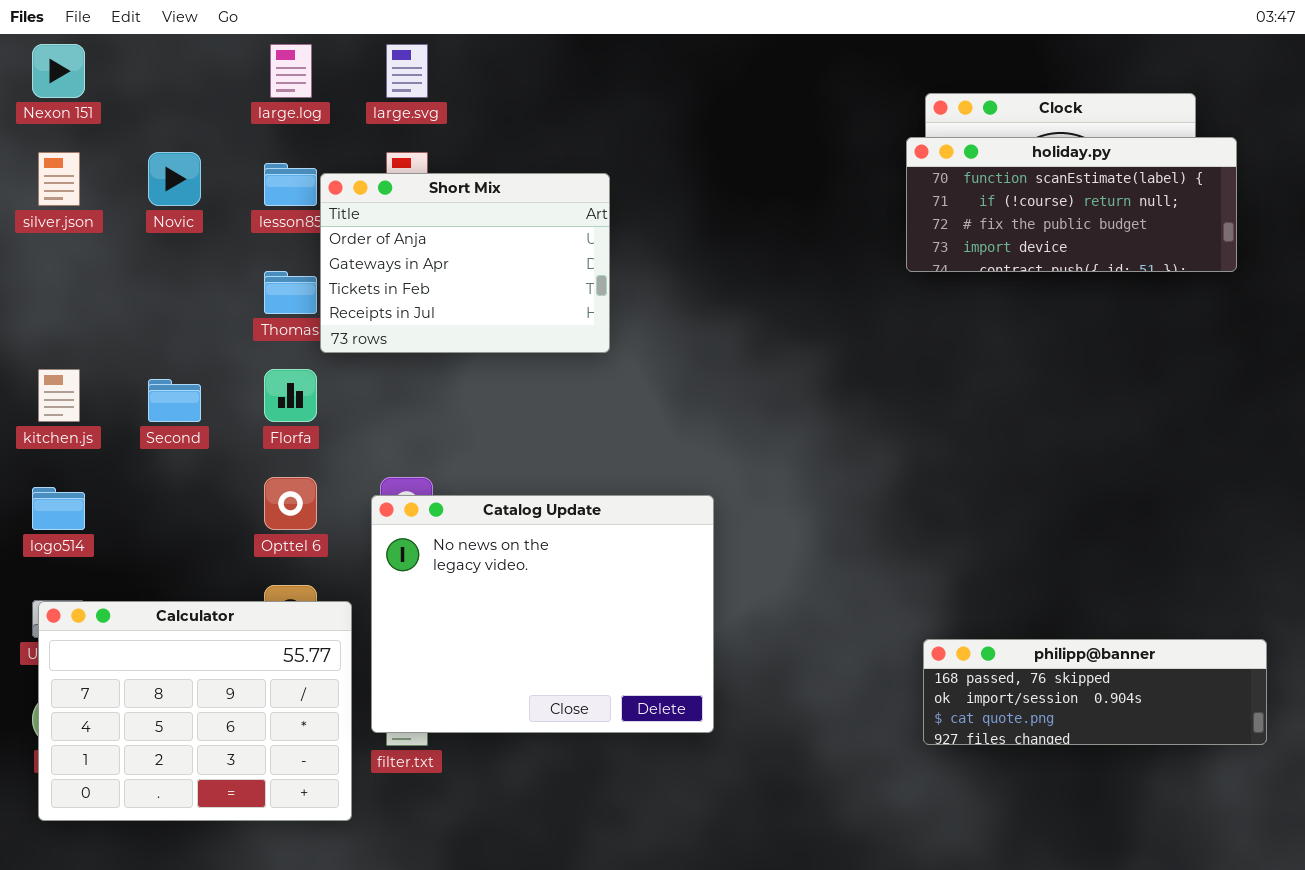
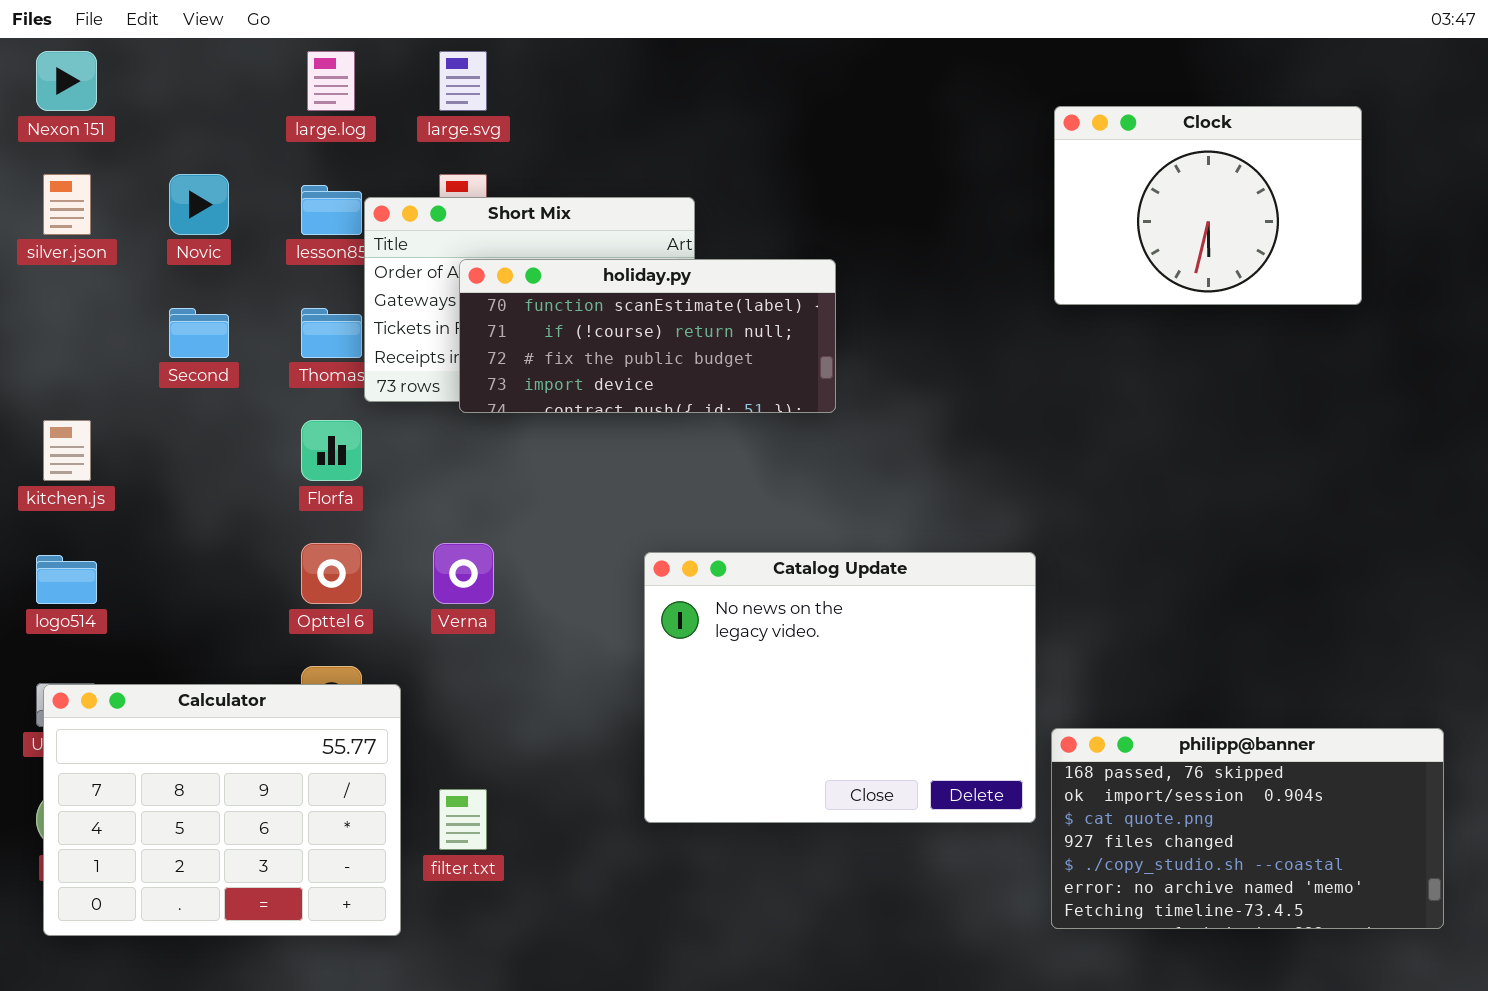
holiday.py: [906,137,1237,272] -> [459,259,836,413], moved
Second: [148,379,201,422] -> [169,308,229,358], moved
Catalog Update: [371,495,714,733] -> [644,552,1036,823], moved
philipp@banner: [923,639,1267,745] -> [1051,728,1444,929], resized

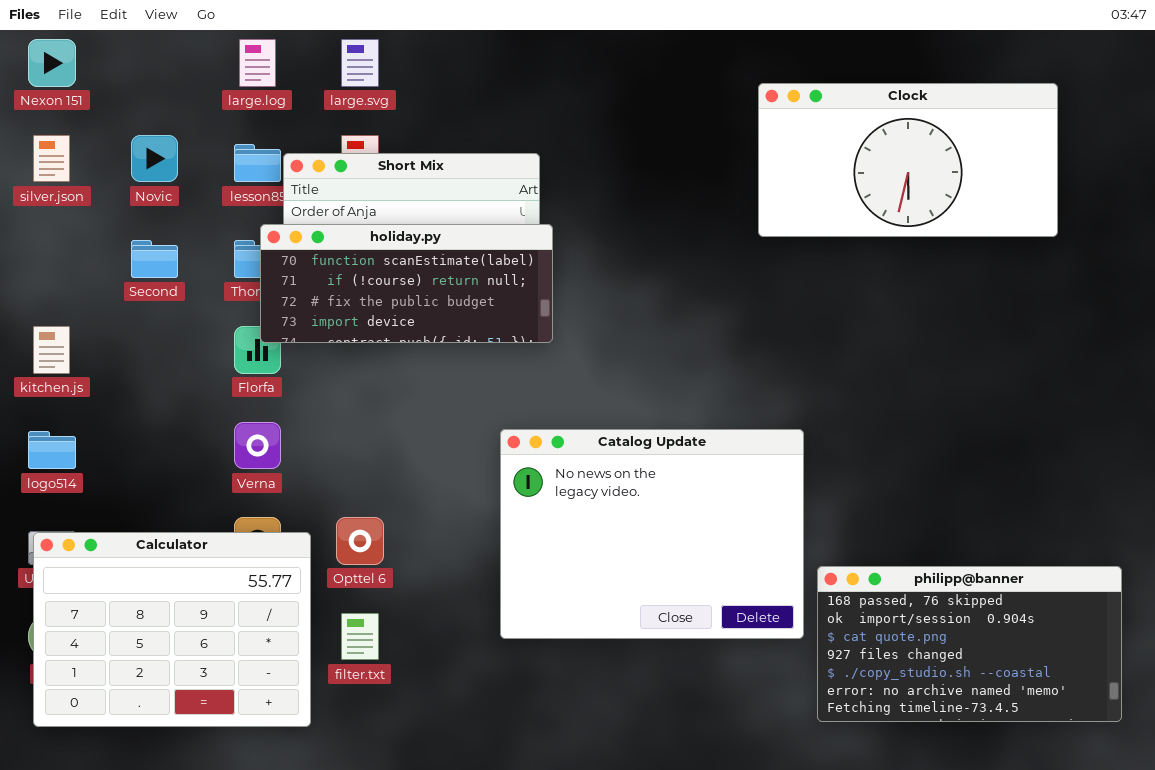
Clock: [1054,106,1362,305] -> [758,83,1058,237], resized
holiday.py: [459,259,836,413] -> [260,224,553,343], moved
Opttel 6: [301,543,362,604] -> [336,517,384,565], moved
Verna: [433,543,494,604] -> [234,422,281,469], moved

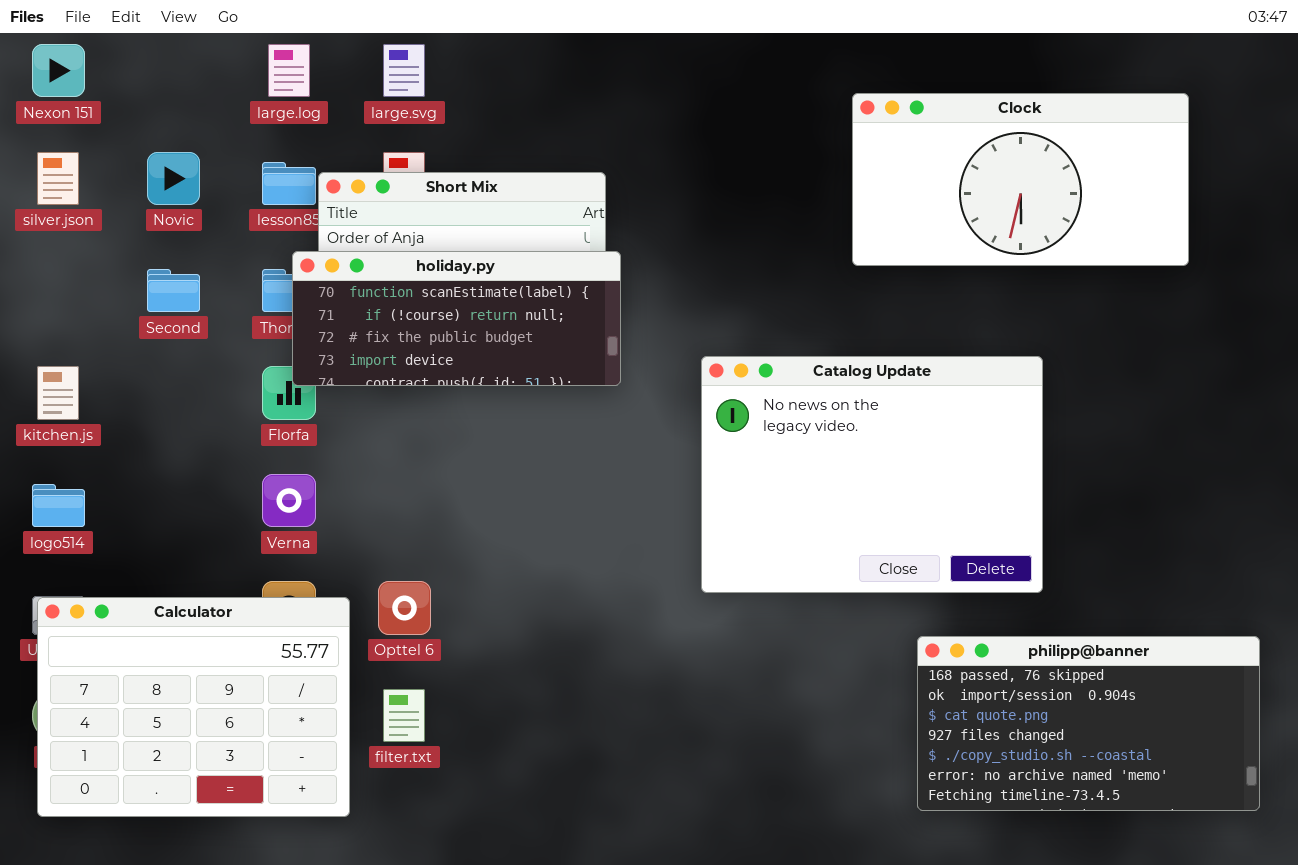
Catalog Update: [500,429,804,639] -> [701,356,1043,593], moved

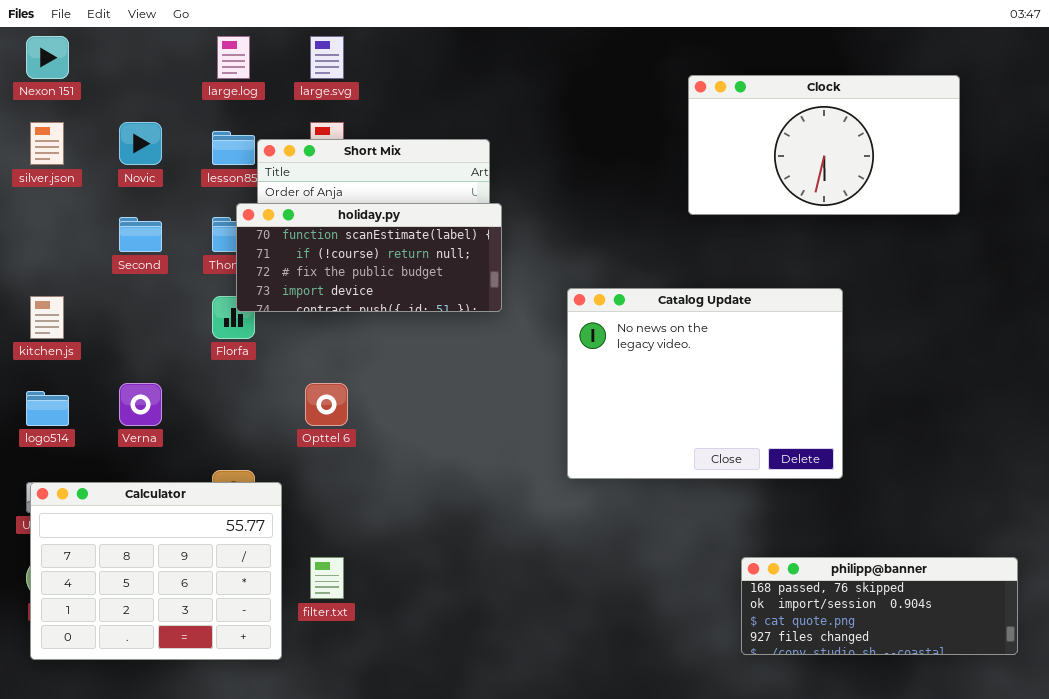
Verna: [262,474,316,527] -> [119,383,162,426], moved
Opttel 6: [378,581,431,635] -> [305,383,348,426], moved
philipp@banner: [917,636,1260,811] -> [741,557,1018,655], resized

